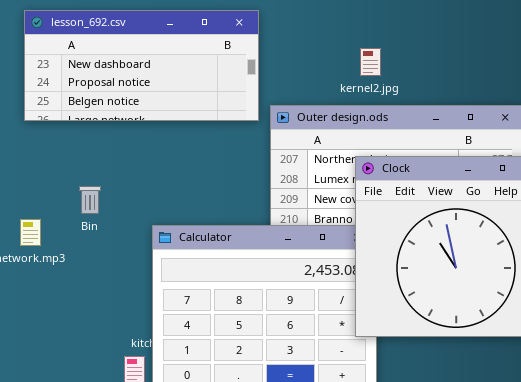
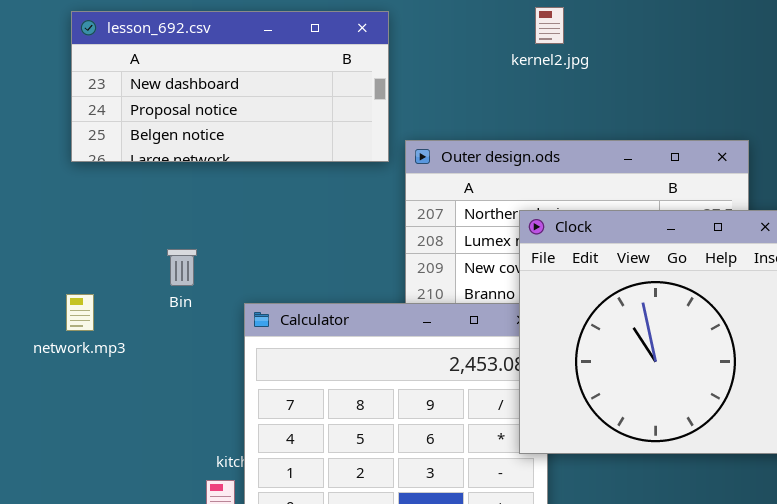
kernel2.jpg: [360,48,381,76] -> [535,7,564,44], moved
Bin: [79,186,101,214] -> [167,249,197,286], moved

